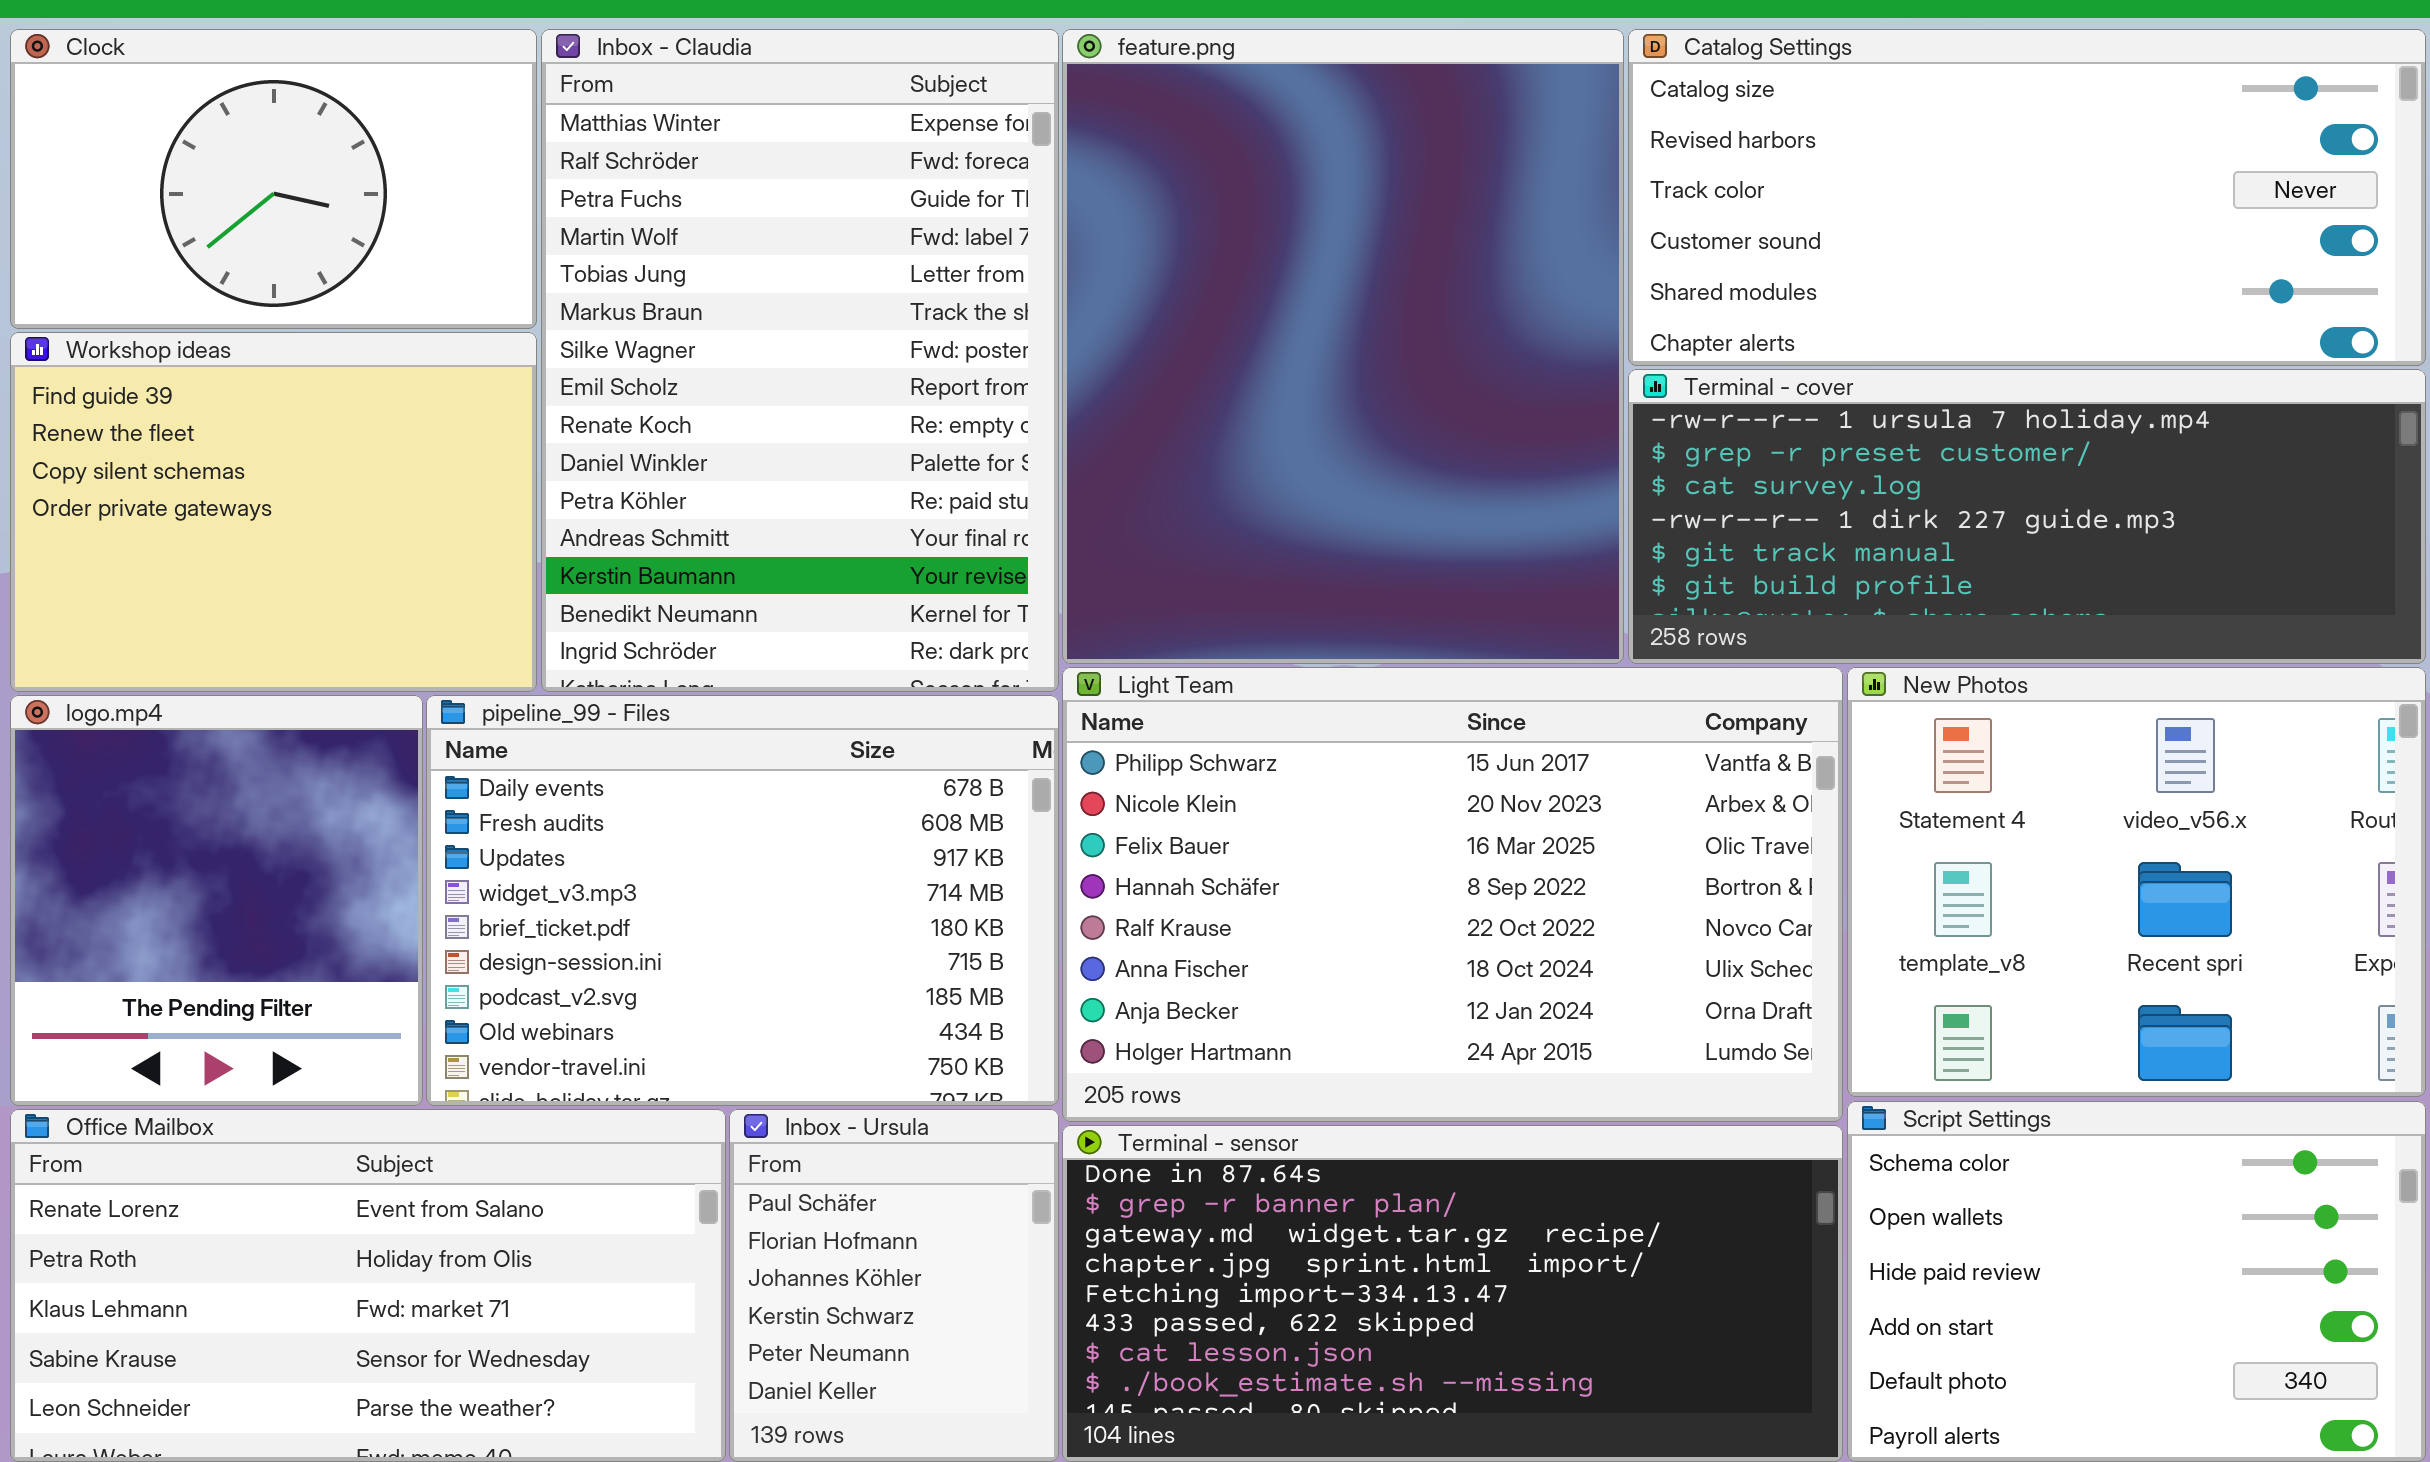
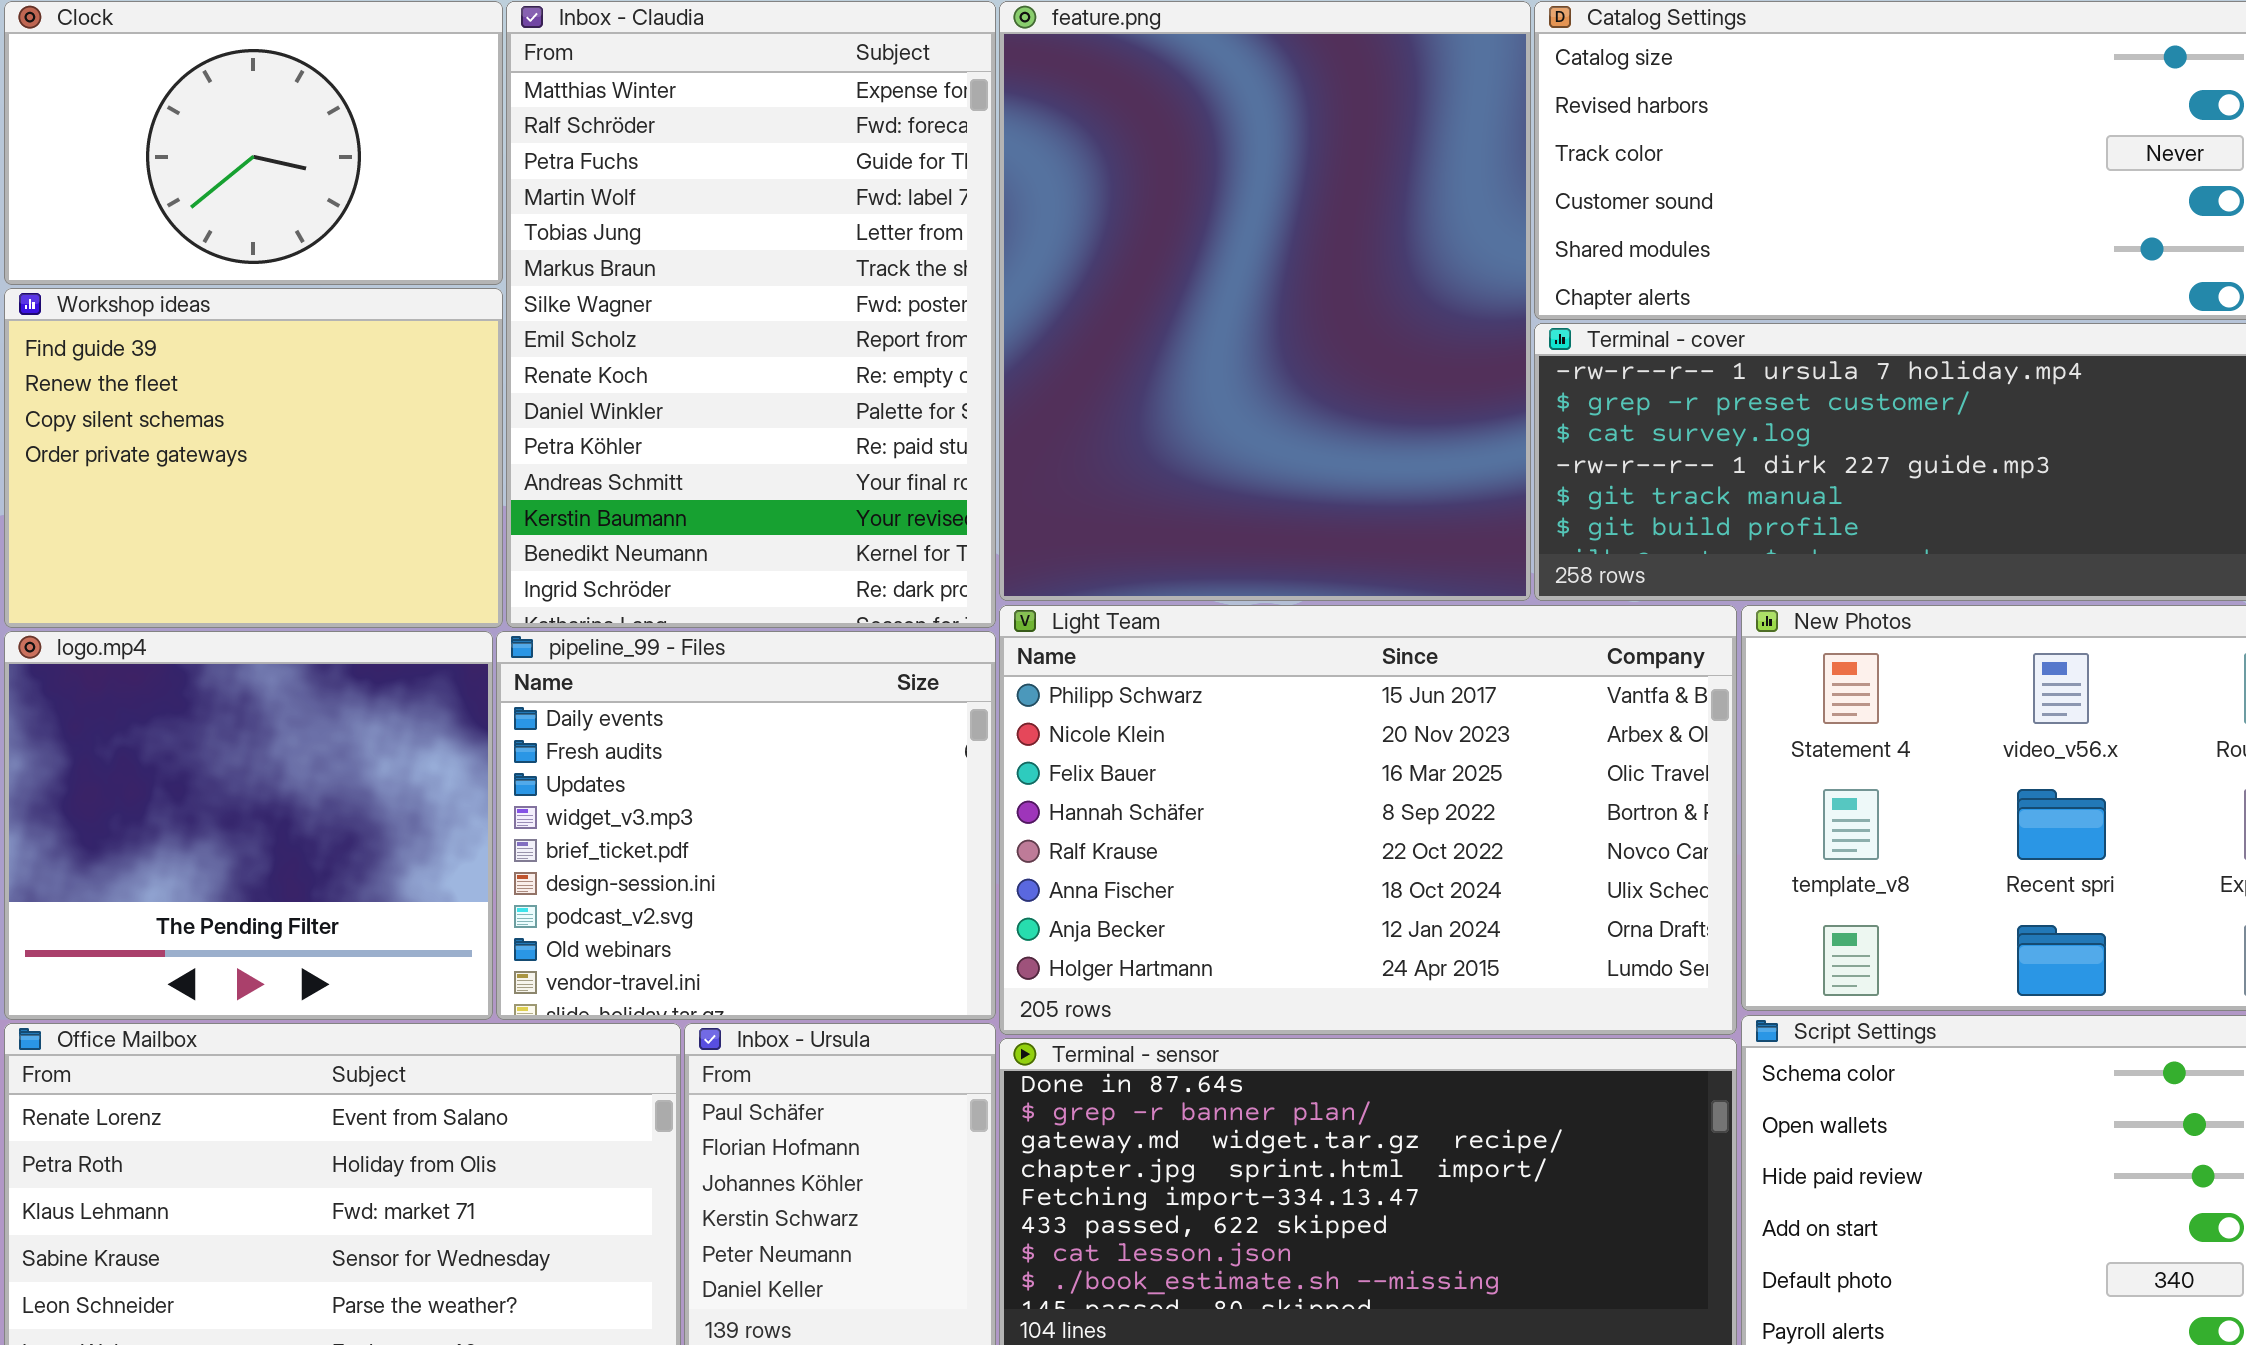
logo.mp4: [10,695,423,1106] -> [4,631,493,1020], resized
pipeline_99 - Files: [426,695,1059,1106] -> [496,631,996,1020], resized

